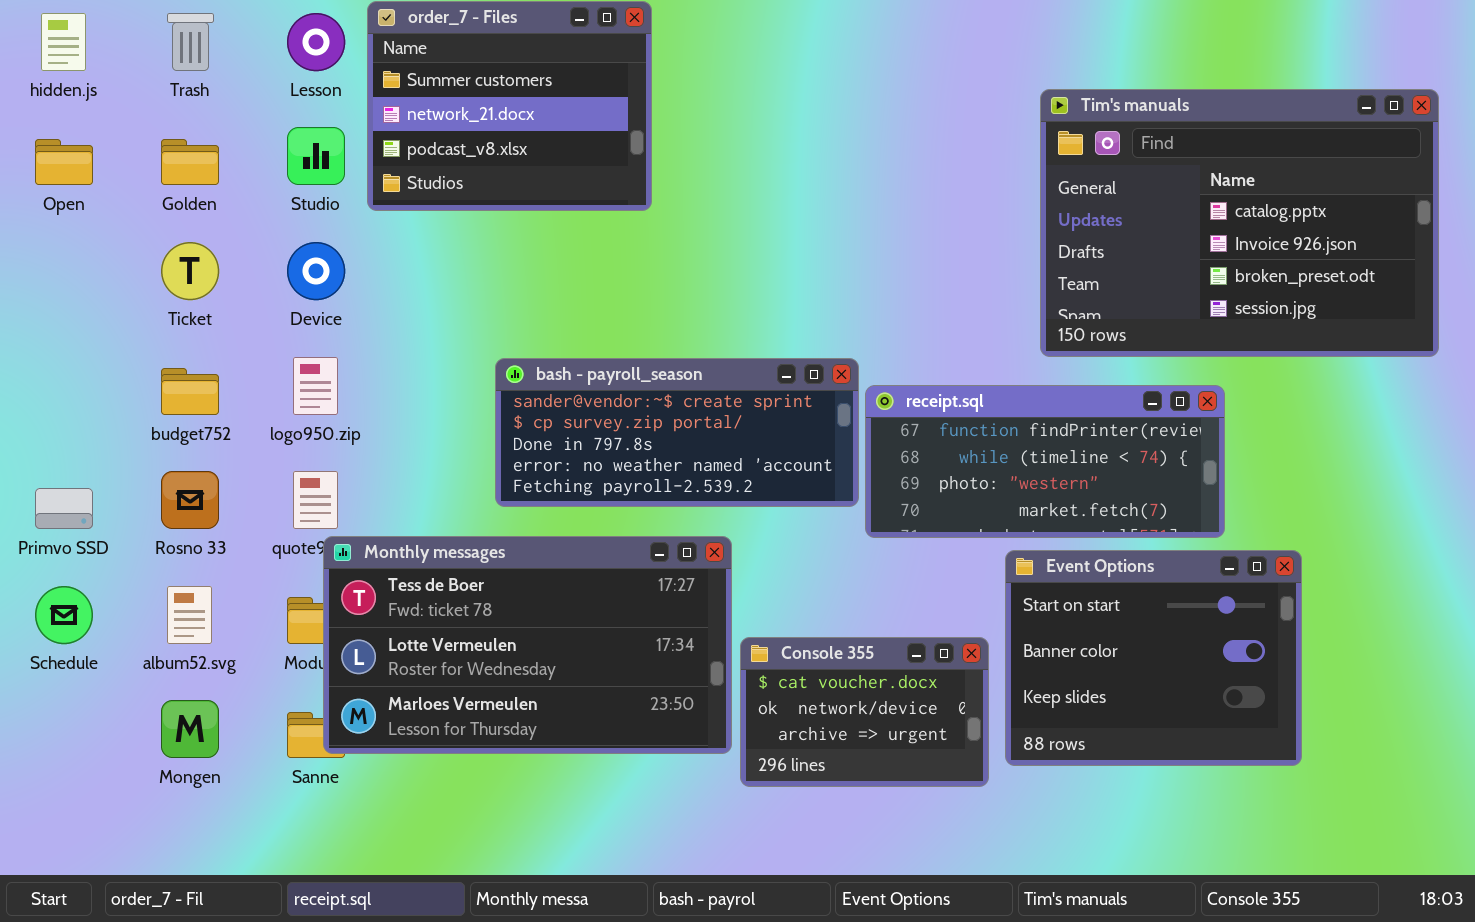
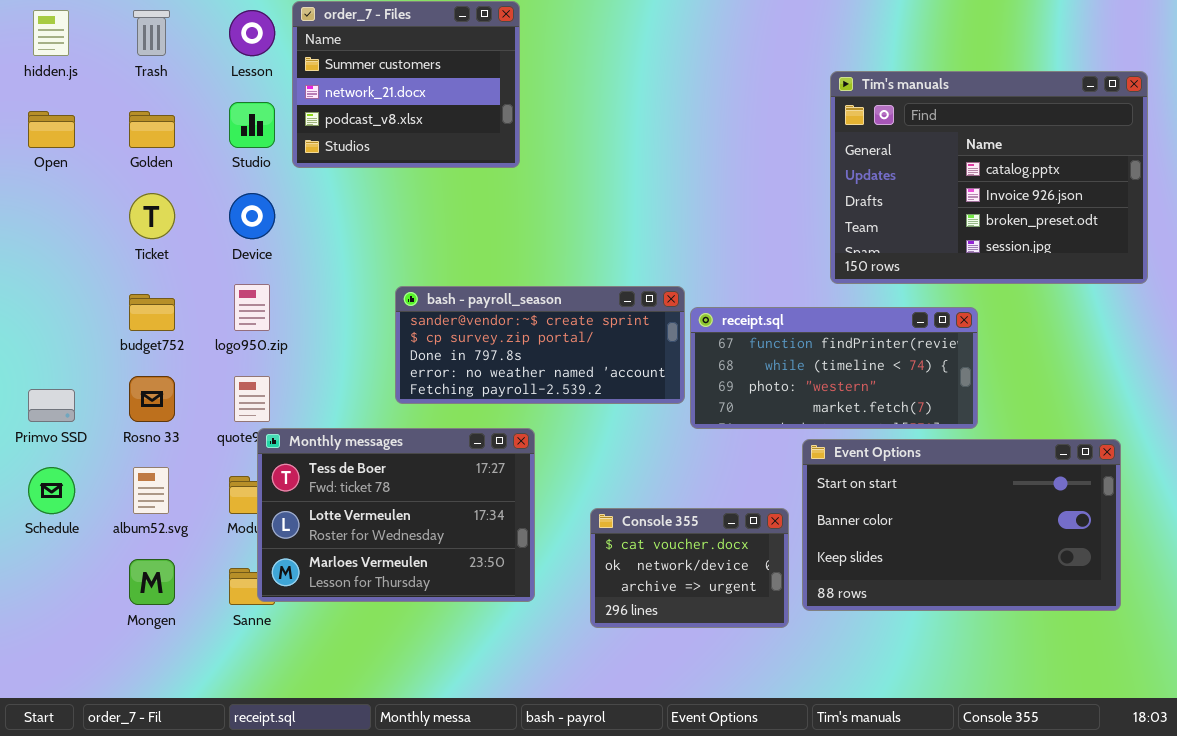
Monthly messages: [323,536,732,754] -> [257,428,535,602], resized
Event Options: [1005,550,1302,766] -> [802,439,1121,611], resized

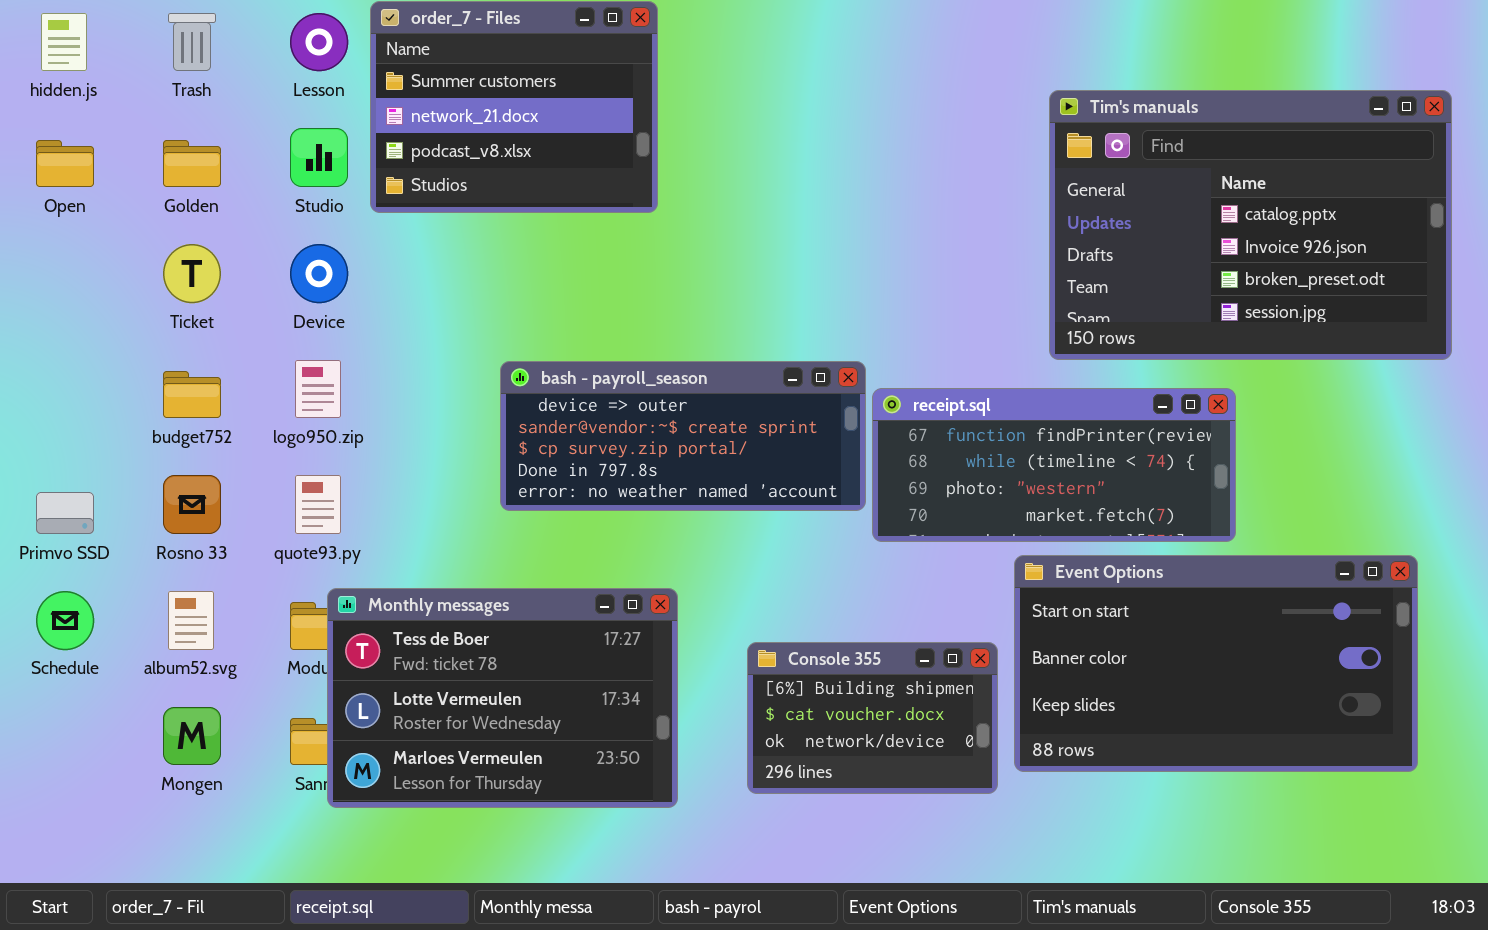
bash - payroll_season: [395,286,685,404] -> [500,361,866,511], scrolled up 1 row
Monthly messages: [257,428,535,602] -> [327,588,678,808], moved
Console 355: [590,508,789,628] -> [747,642,998,794], scrolled up 1 row

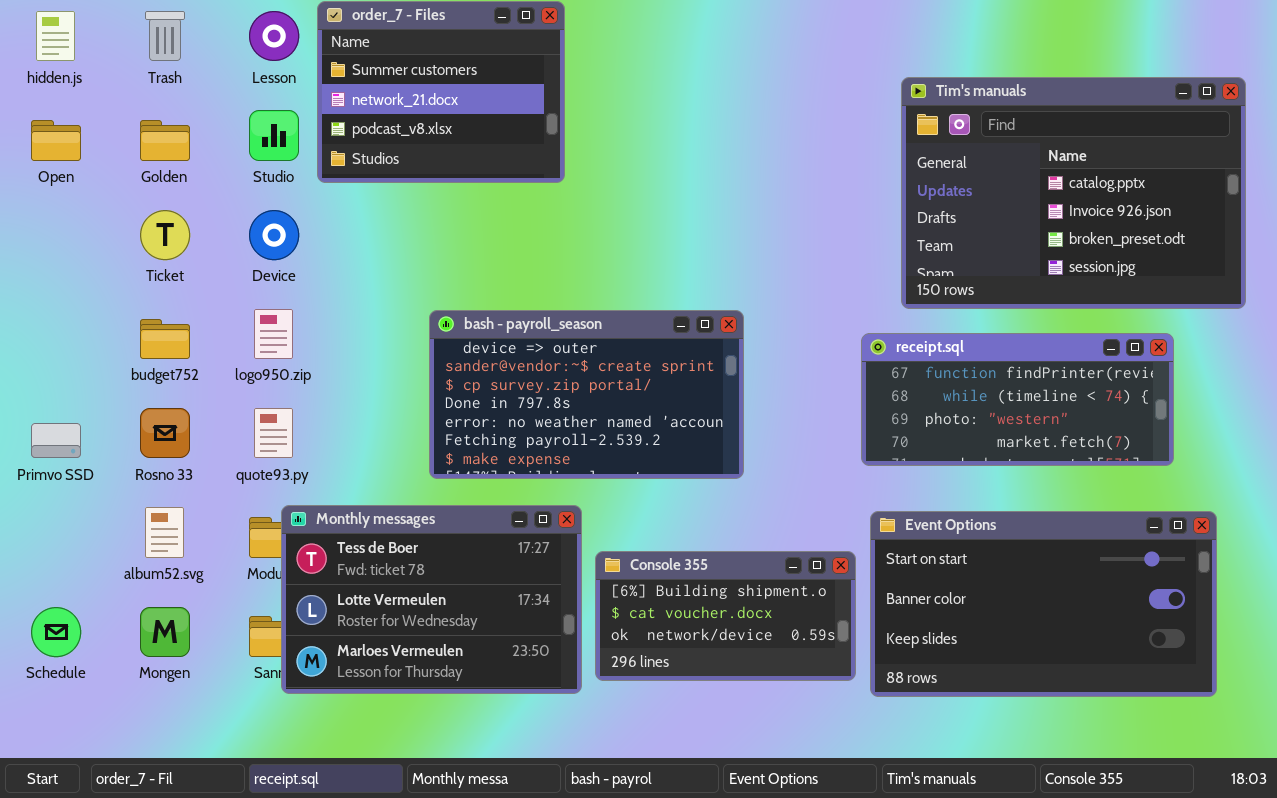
bash - payroll_season: [500,361,866,511] -> [429,310,744,479], resized
receipt.sql: [872,388,1236,542] -> [861,333,1174,466], moved
Event Options: [1014,555,1418,772] -> [870,511,1217,697], moved
Schedule: [36,591,94,650] -> [31,607,81,657], moved
Console 355: [747,642,998,794] -> [595,551,856,681], resized

